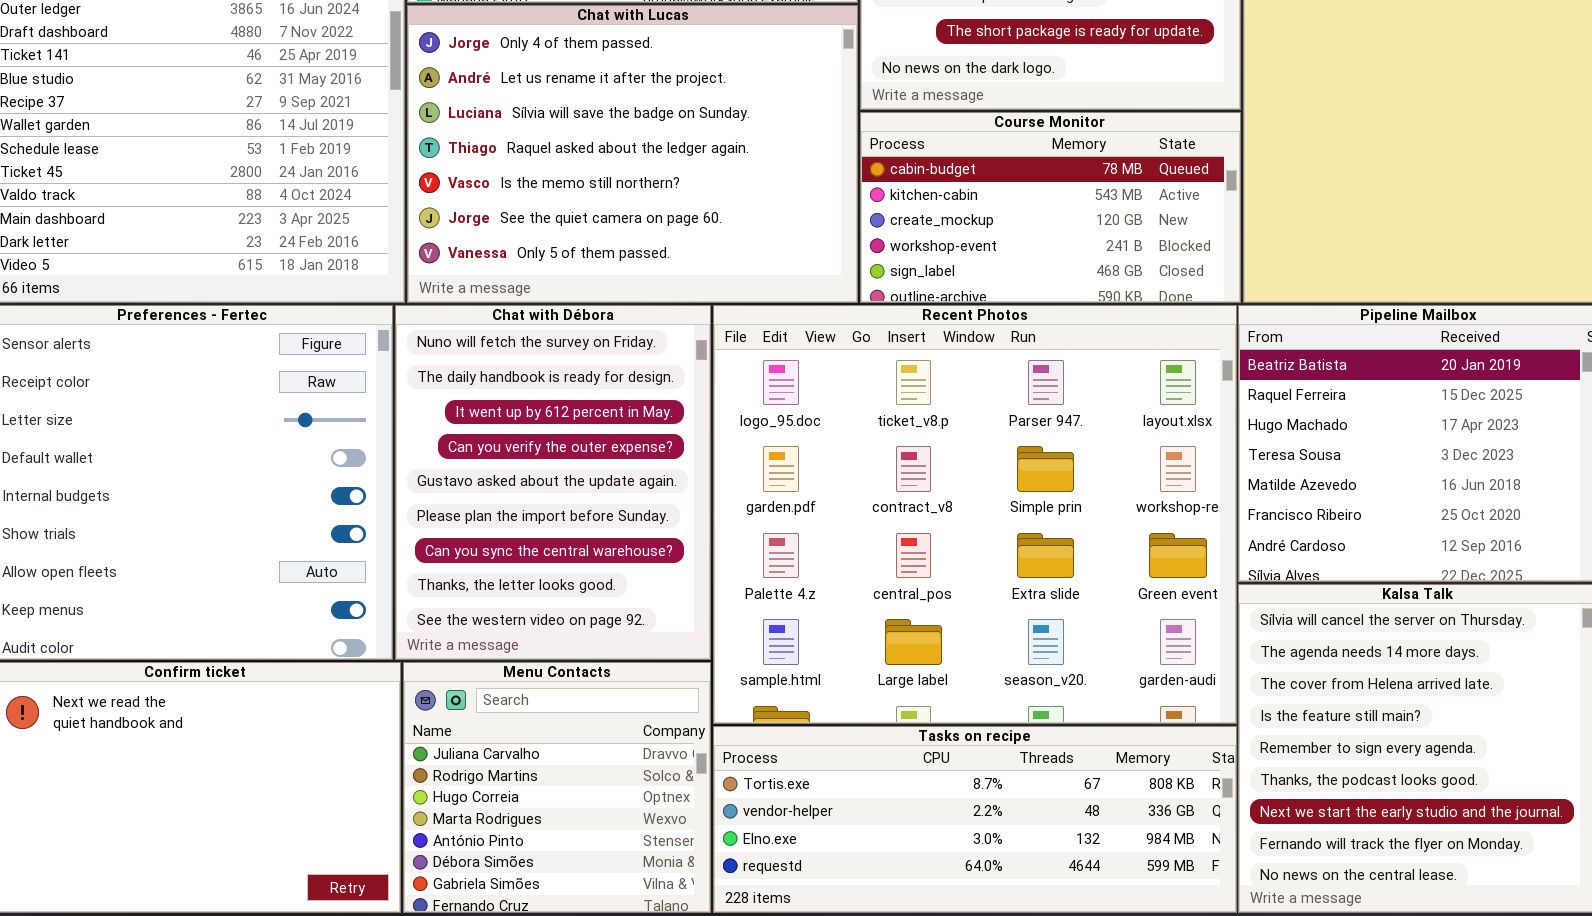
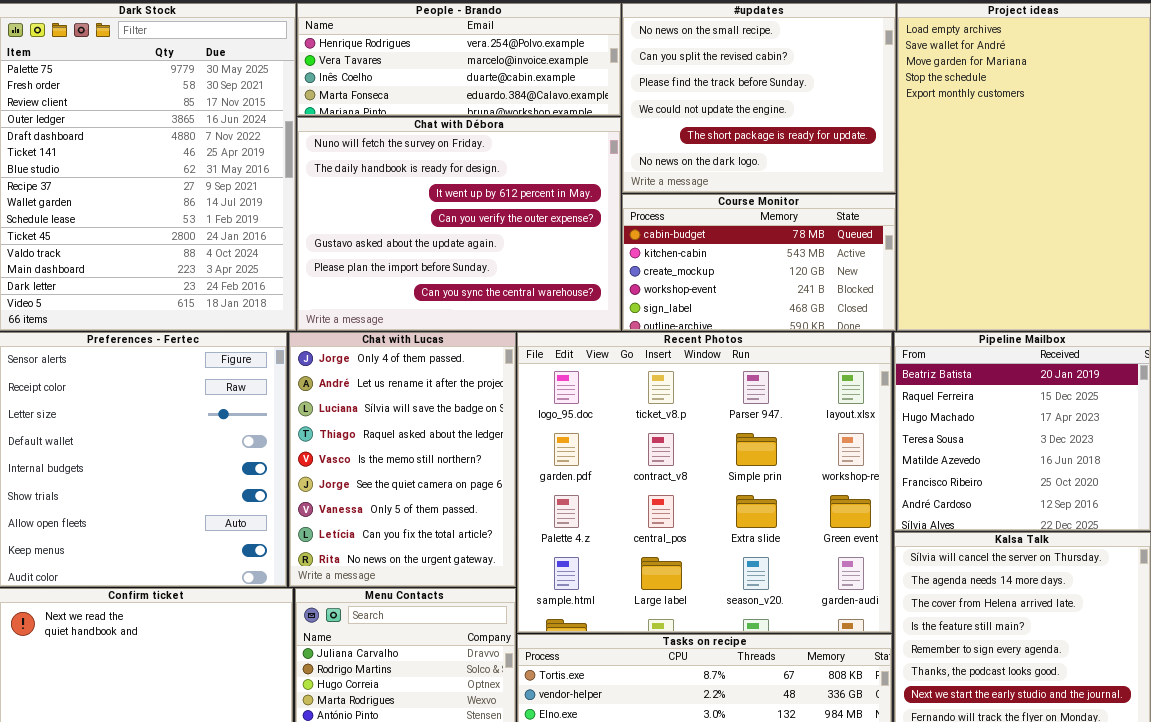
Chat with Lucas: [407,5,858,303] -> [289,332,516,587], moved, resized
Chat with Débora: [395,305,711,660] -> [297,117,621,331], moved, resized

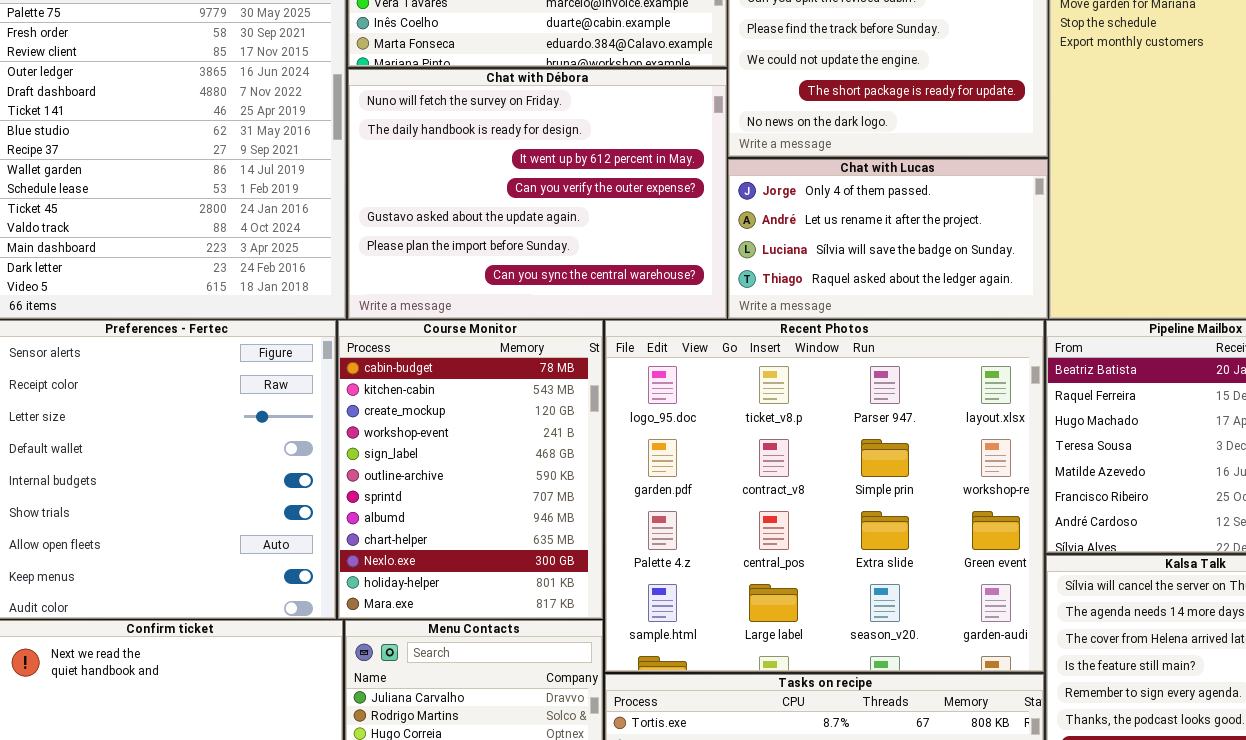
Course Monitor: [622,194,896,331] -> [338,320,603,619], moved, resized
Chat with Lucas: [289,332,516,587] -> [728,159,1048,319], moved, resized

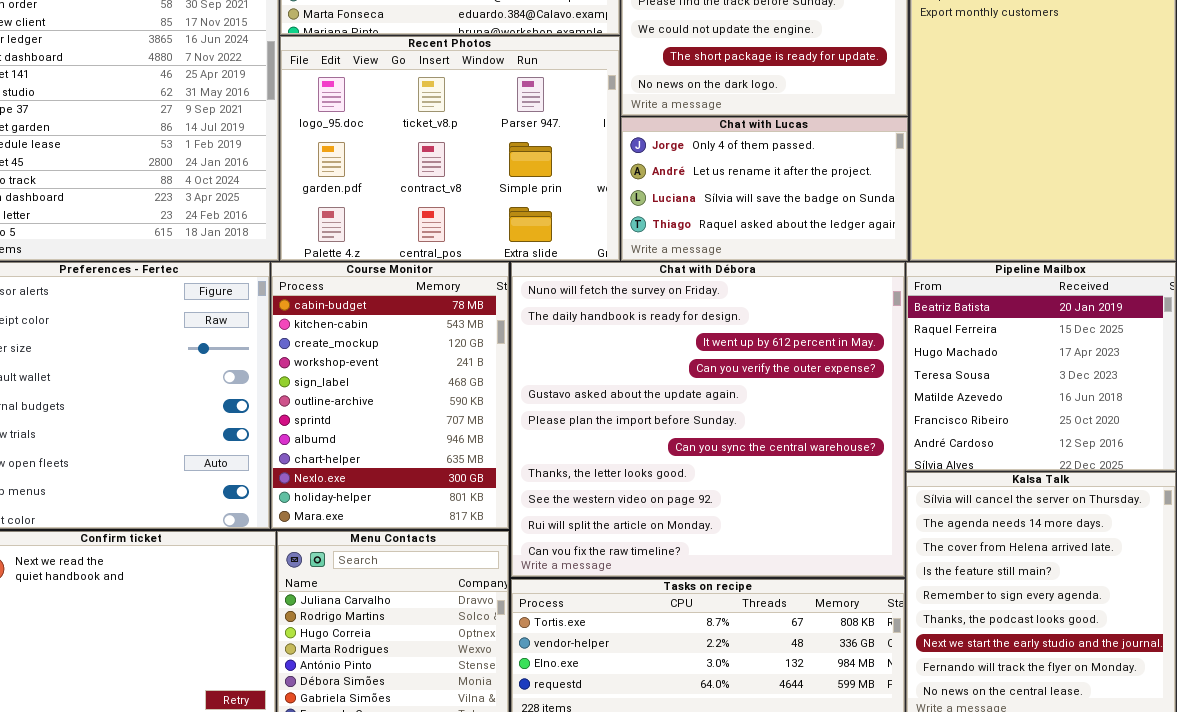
Chat with Débora: [348,69,727,319] -> [511,262,905,577], moved, resized
Recent Photos: [605,320,1044,672] -> [280,36,620,261], moved, resized

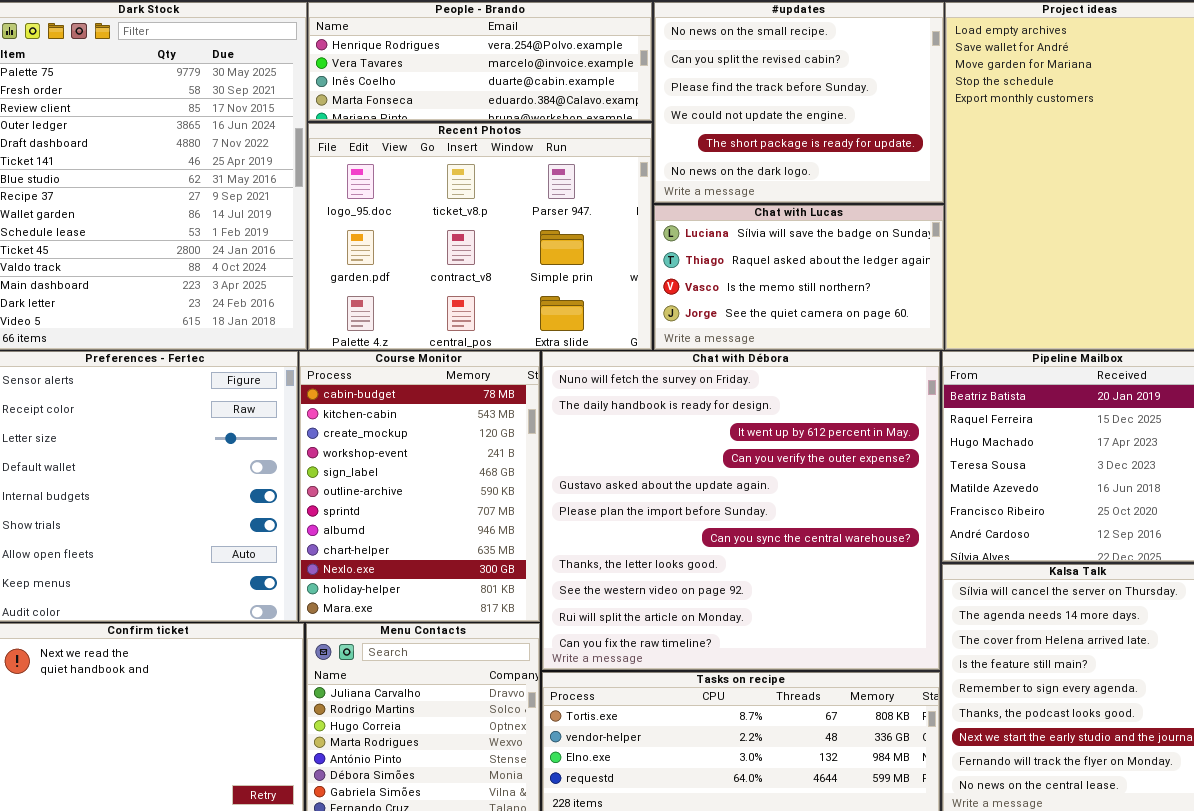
Chat with Lucas: [621,117,908,261] -> [654,205,944,350], scrolled down 2 rows

